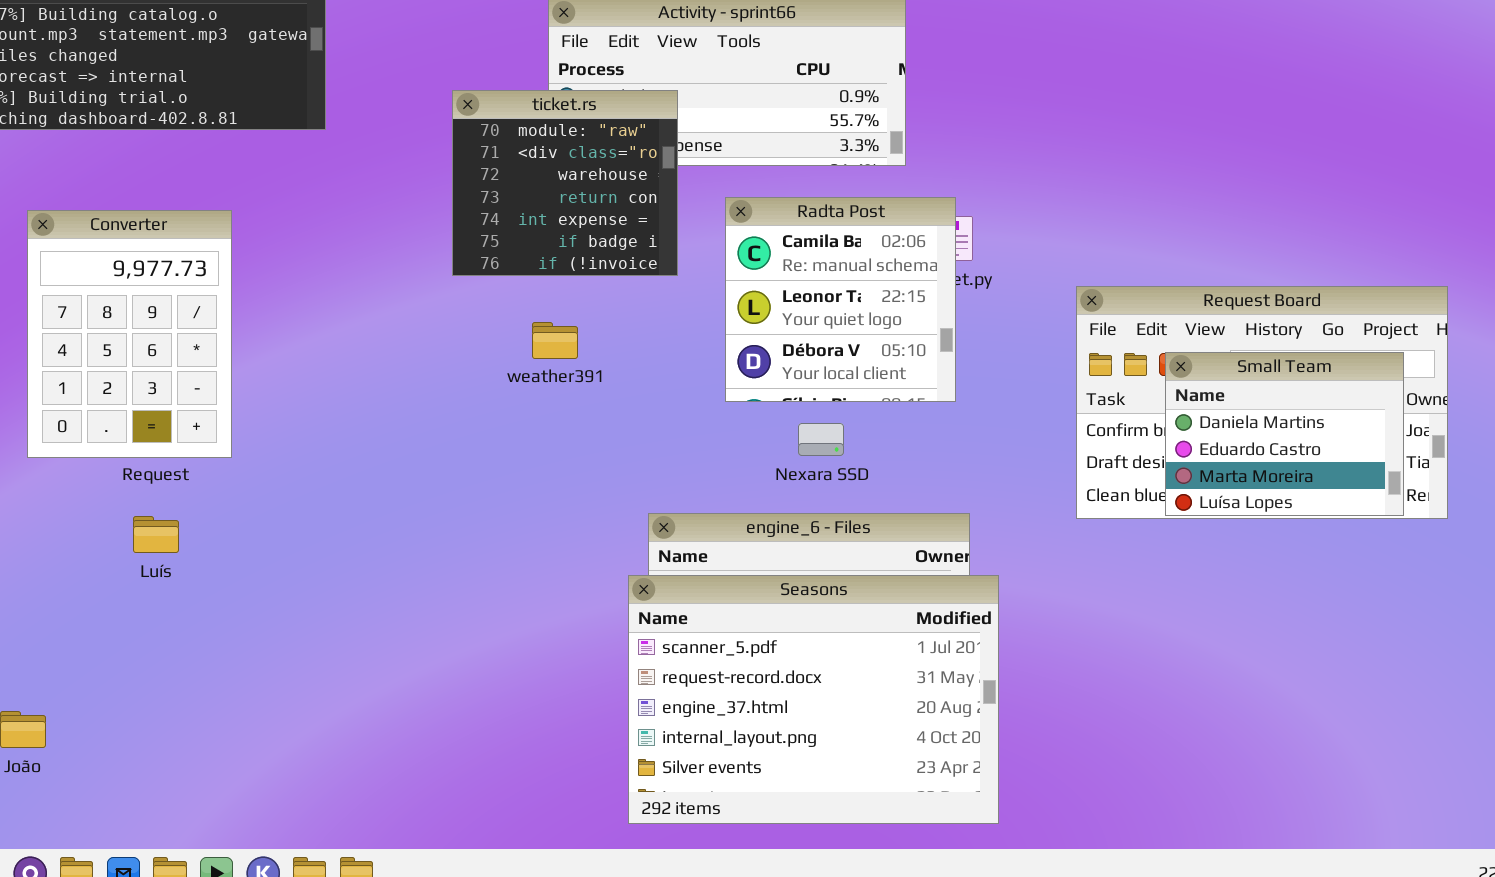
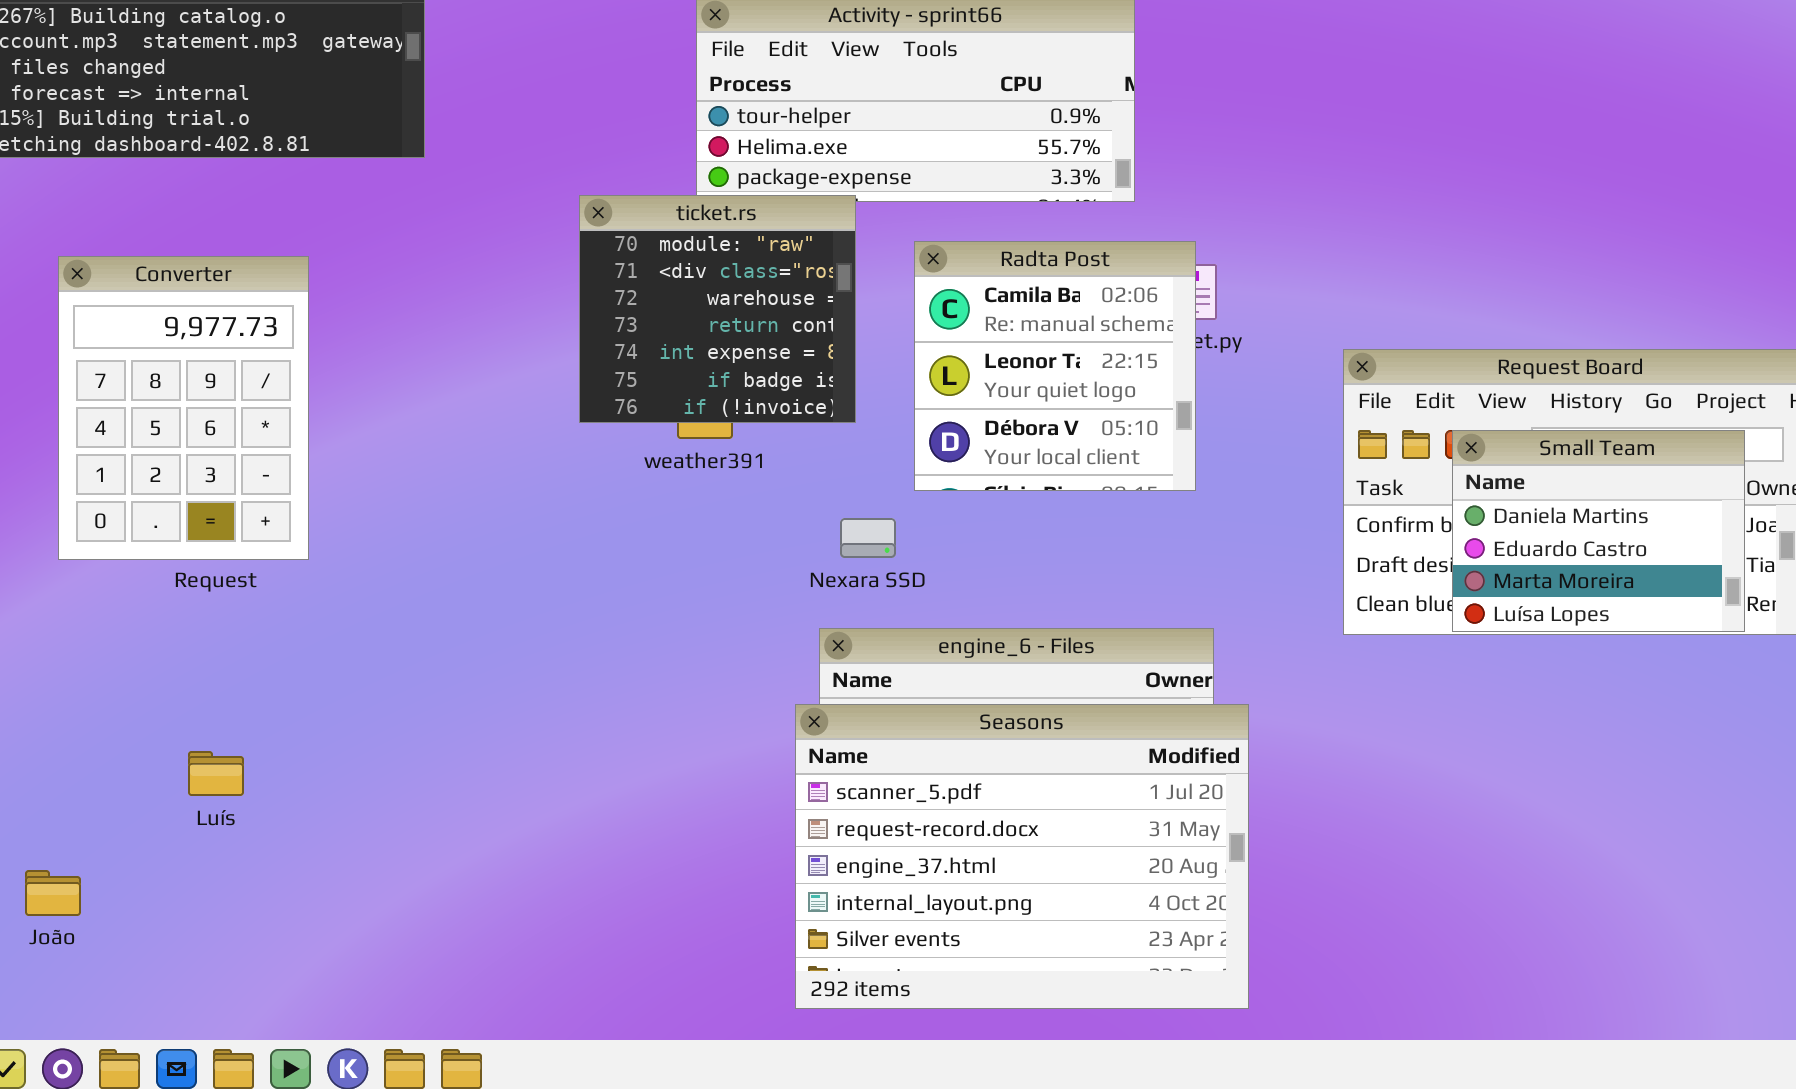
ticket.rs: [452,90,678,276] -> [579,195,856,423], moved
Nexara SSD: [798,423,844,456] -> [840,518,896,558], moved
Luís: [133,516,179,553] -> [188,751,244,796], moved

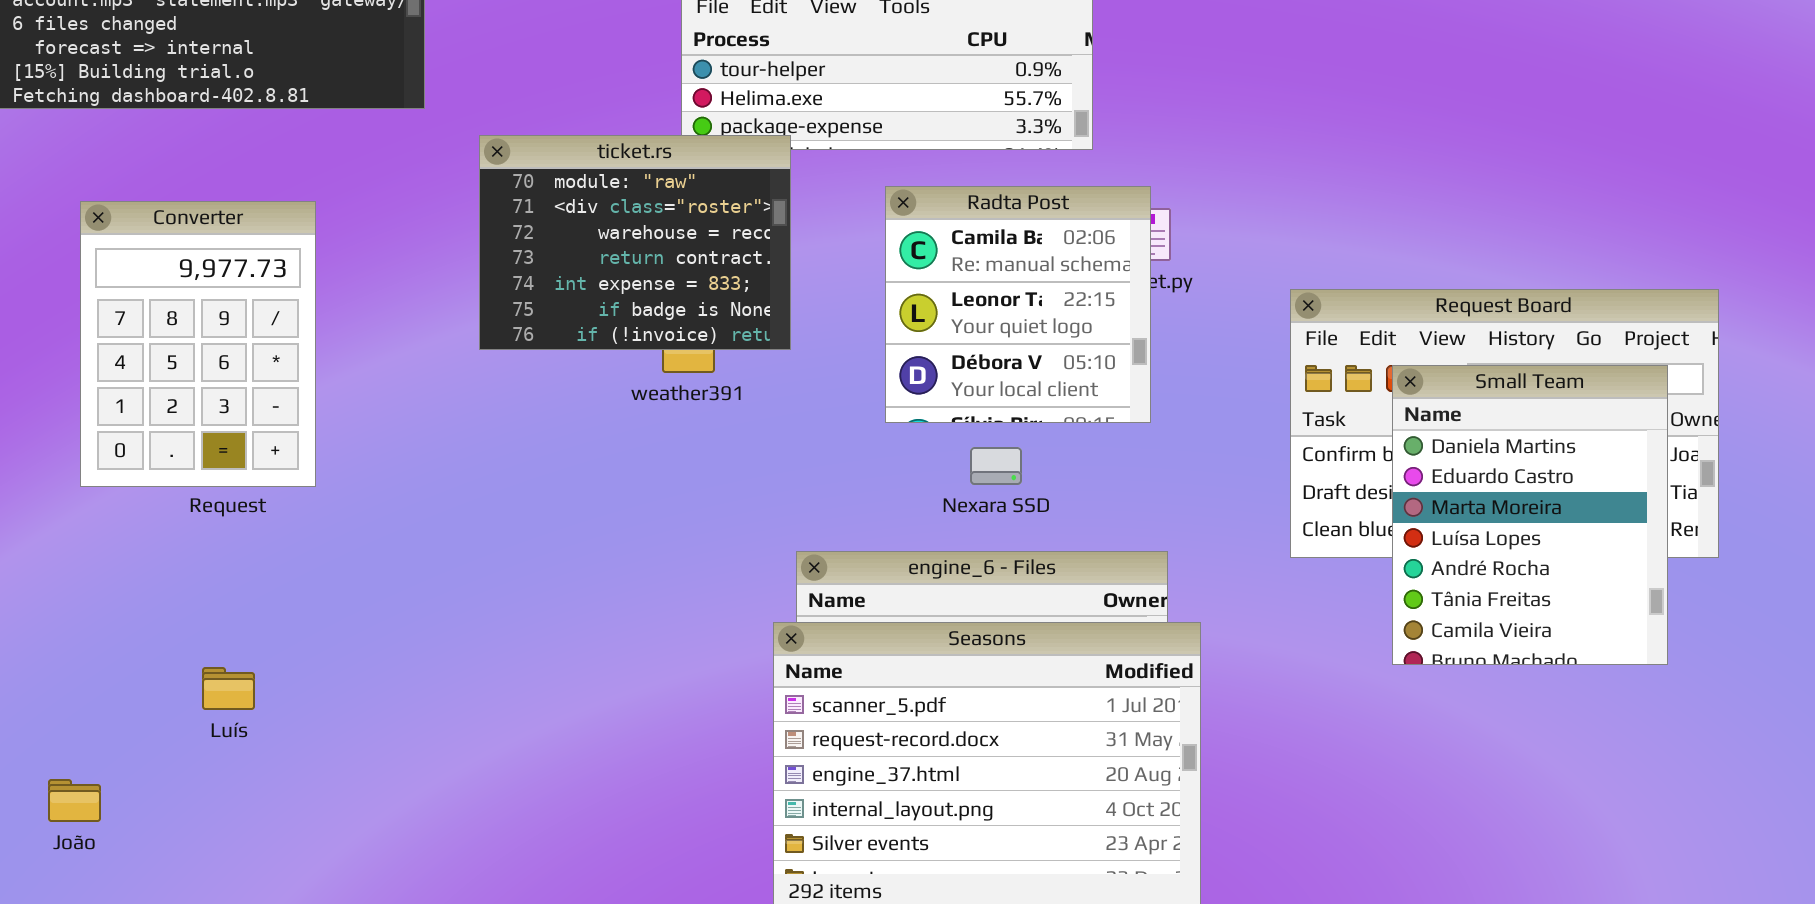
ticket.rs: [579,195,856,423] -> [479,135,791,350], moved, resized
Small Team: [1452,430,1745,632] -> [1392,365,1668,665], resized
Nexara SSD: [840,518,896,558] -> [970,447,1022,485], moved

